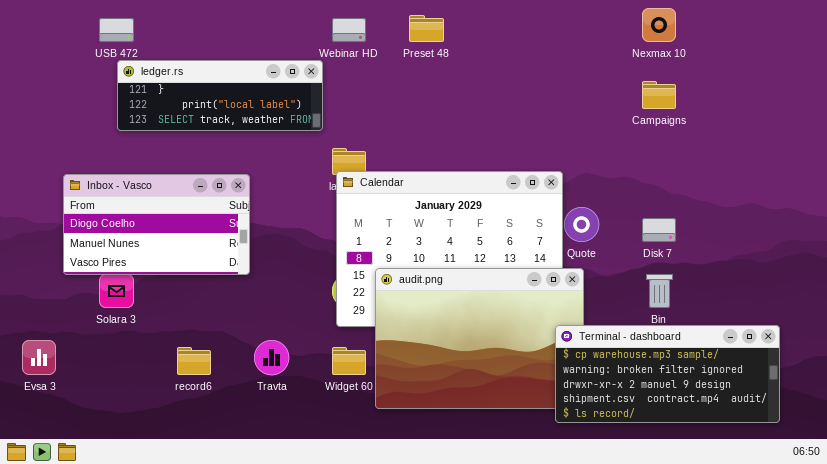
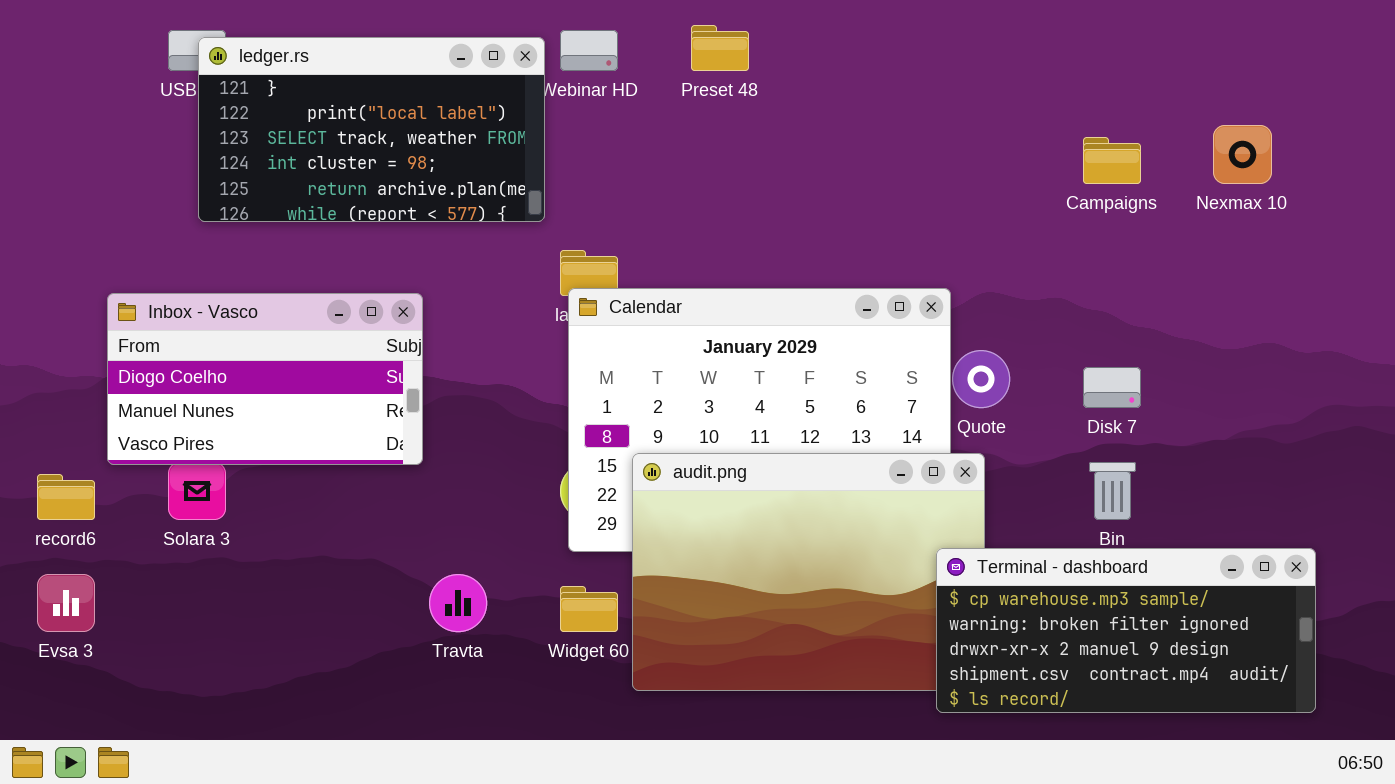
Nexmax 10: [642,8,676,42] -> [1213,125,1272,184], moved
ledger.rs: [117,60,323,131] -> [198,37,545,222], resized
record6: [177,347,211,375] -> [37,474,95,520], moved

